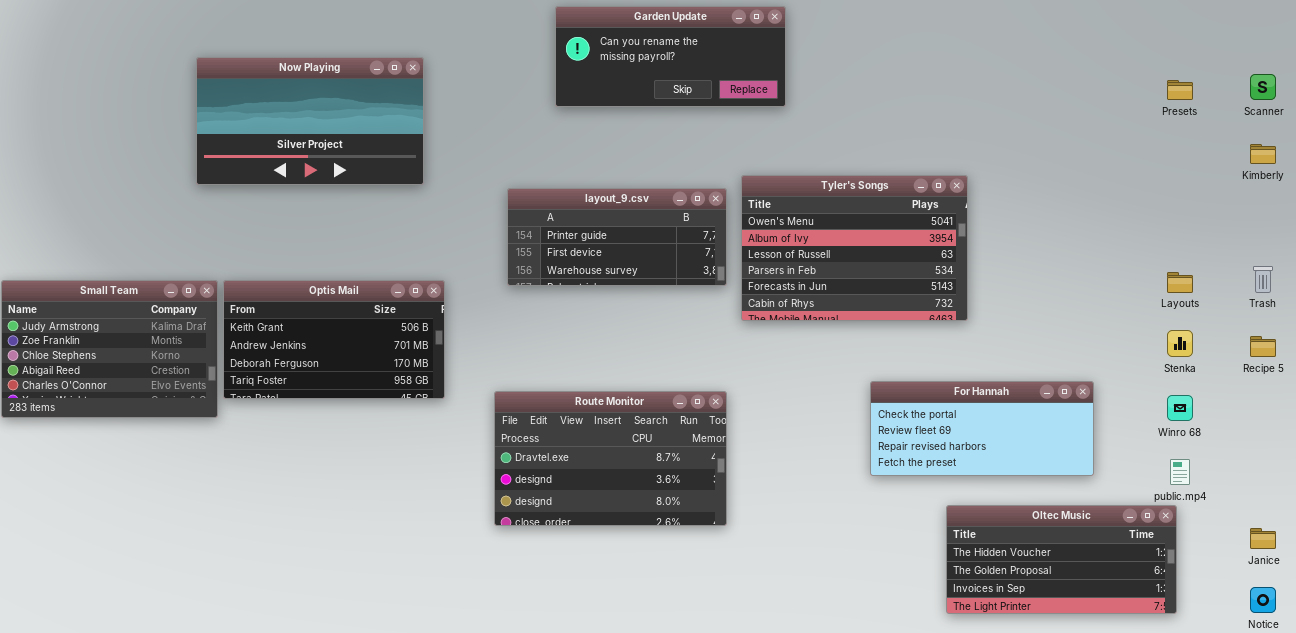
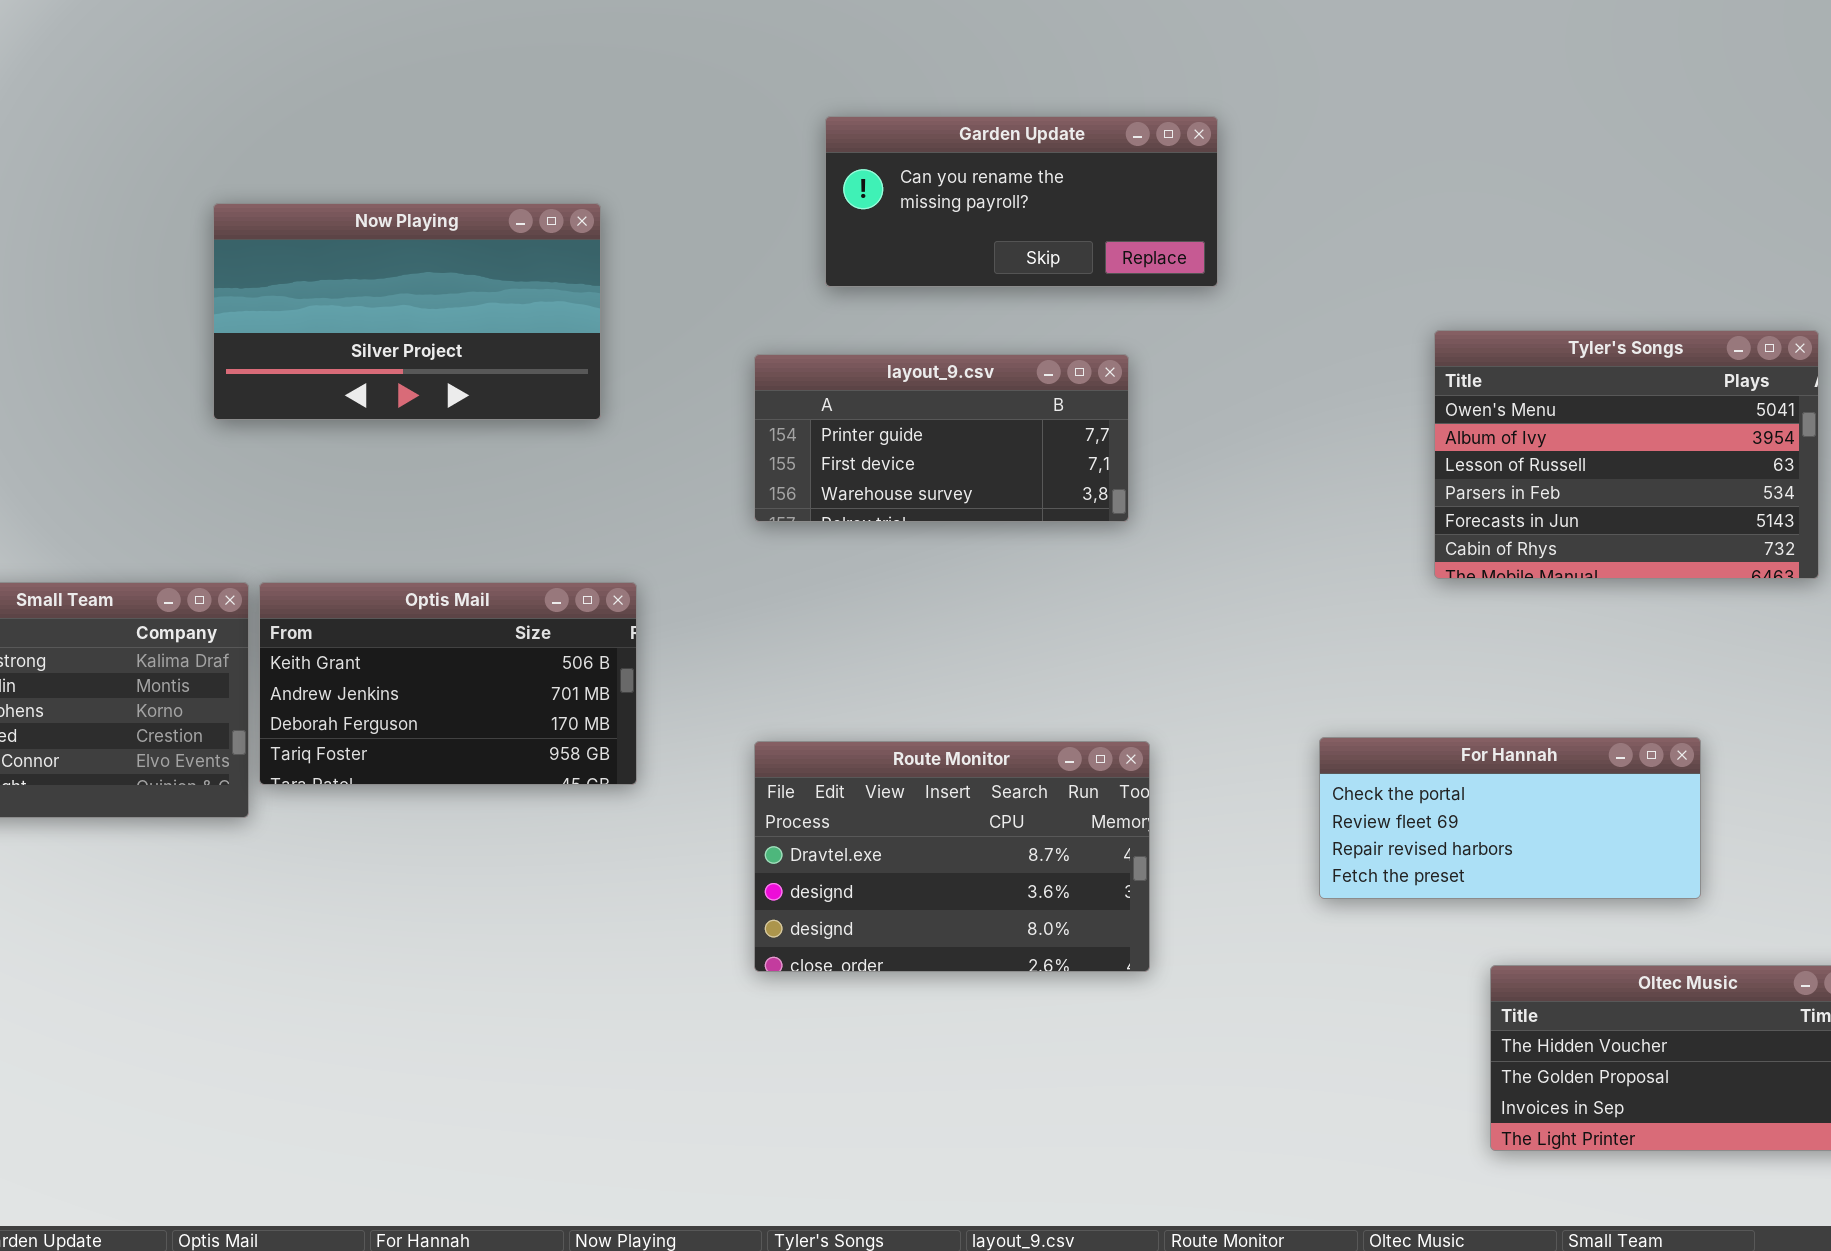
Tyler's Songs: [741,175,968,321] -> [1434,330,1819,579], moved
layout_9.csv: [507,188,727,286] -> [754,354,1129,522], moved
For Hannah: [870,381,1094,476] -> [1319,737,1701,899], moved
Route Monitor: [494,391,727,526] -> [754,741,1150,972], moved

